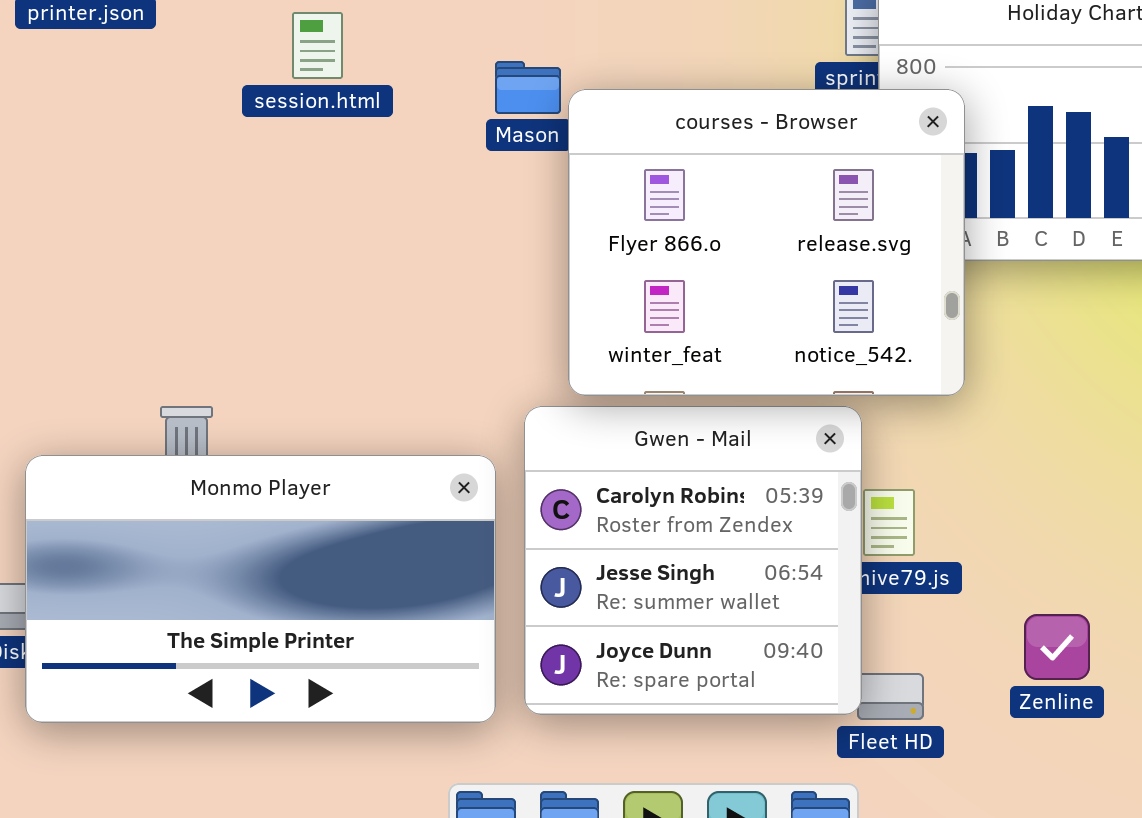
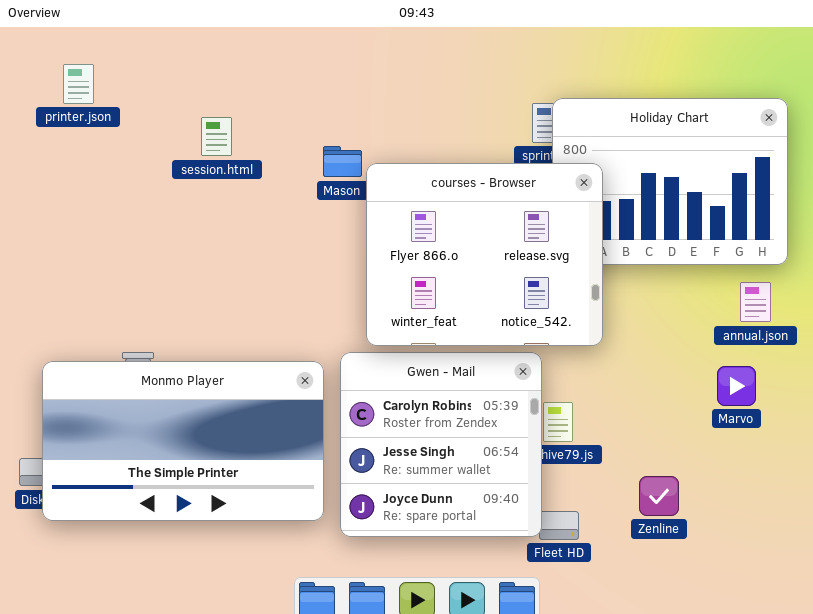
Monmo Player: [25,455,496,723] -> [42,361,324,521], moved

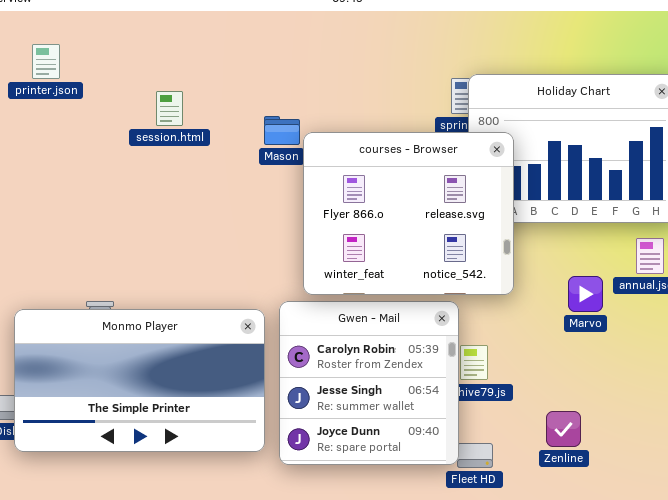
Marvo: [717,366,756,406] -> [568,276,603,312], moved

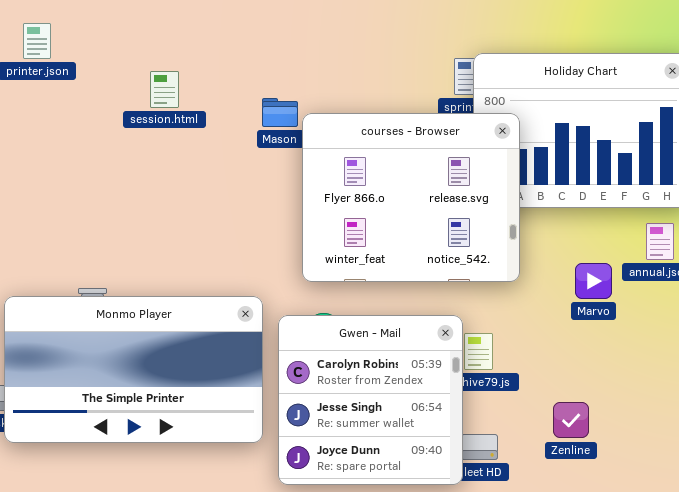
Gwen - Mail: [279,301,459,465] -> [278,315,463,485], moved

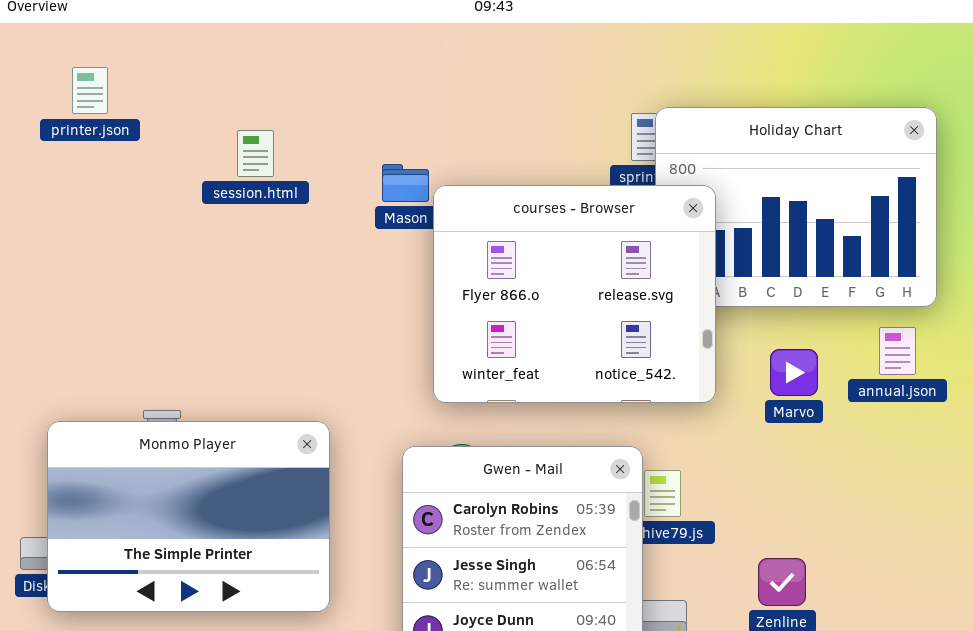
Marvo: [575,263,612,299] -> [770,349,818,396], moved
Monmo Player: [4,296,263,443] -> [47,421,330,612], resized

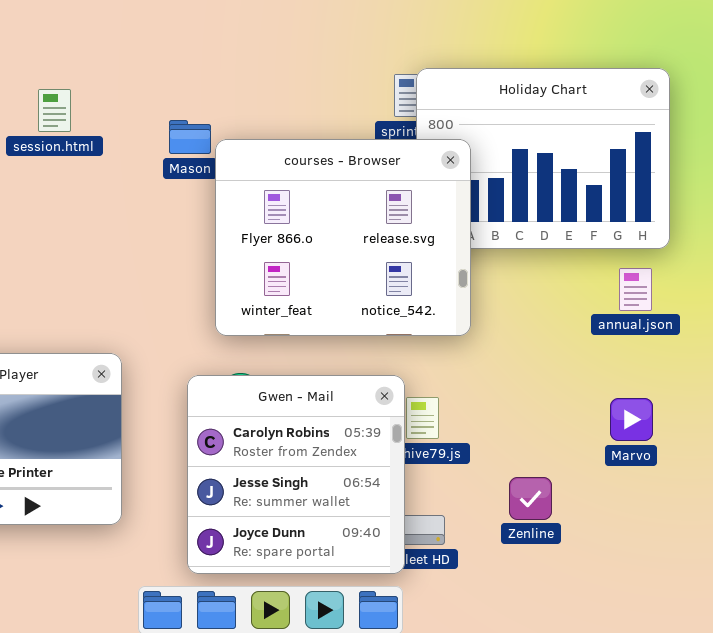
Marvo: [770,349,818,396] -> [610,398,653,441], moved

